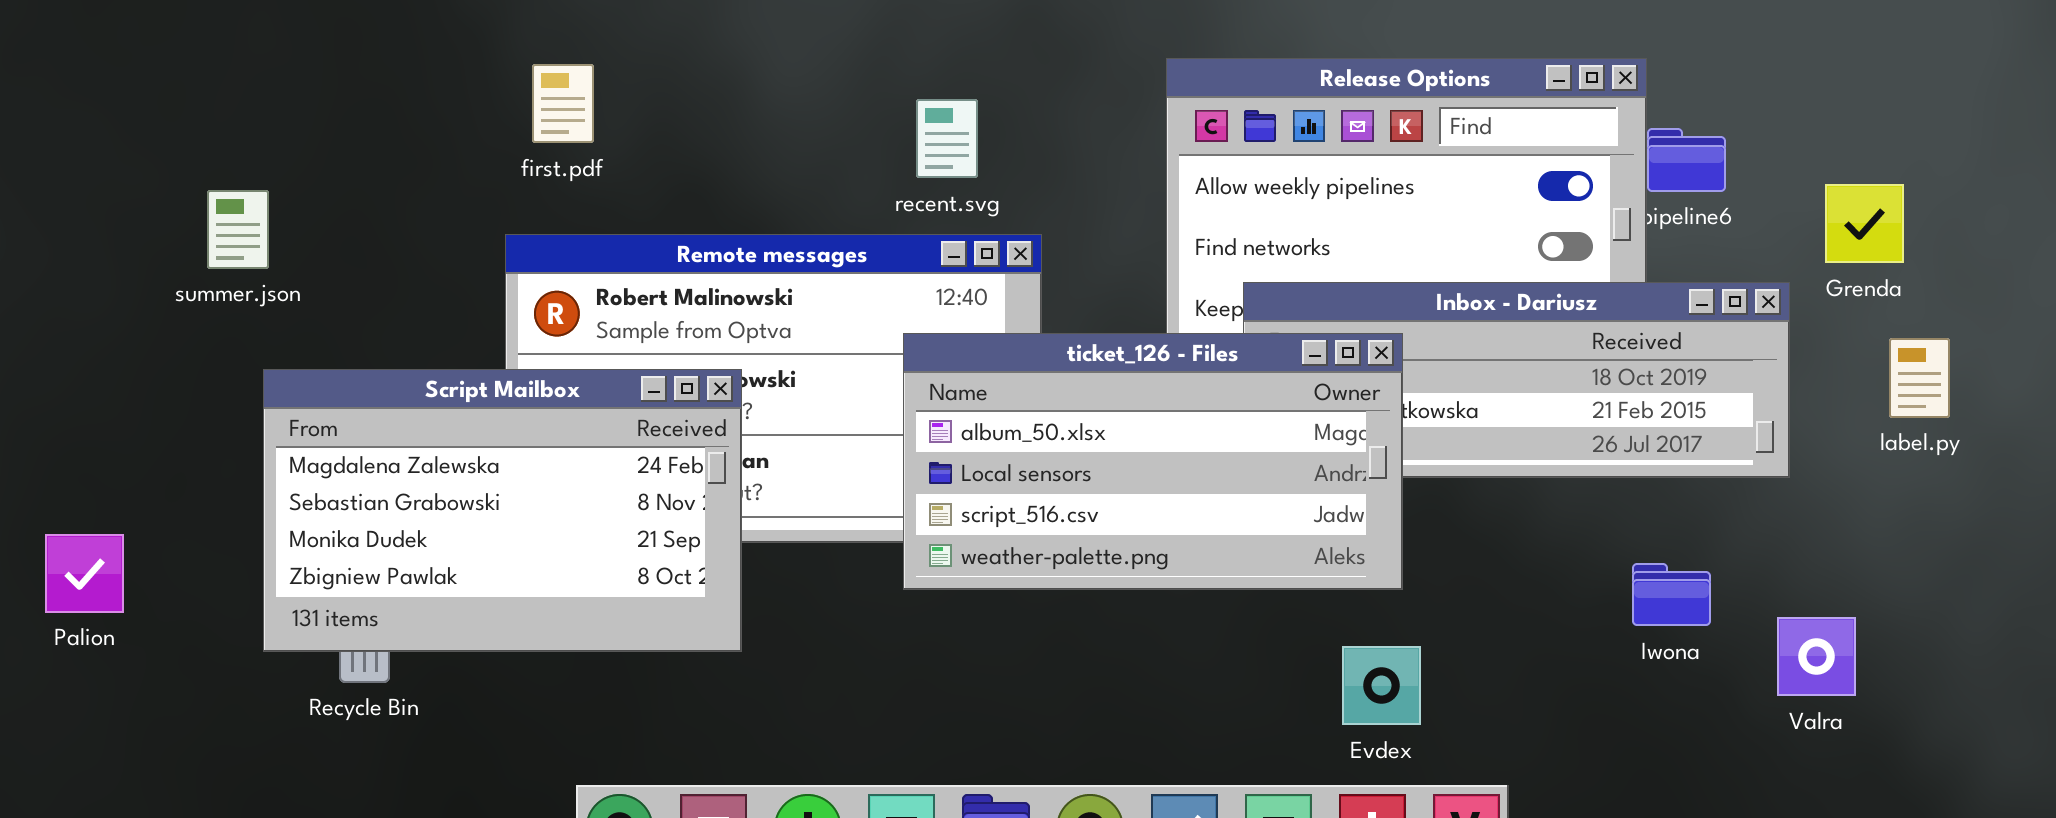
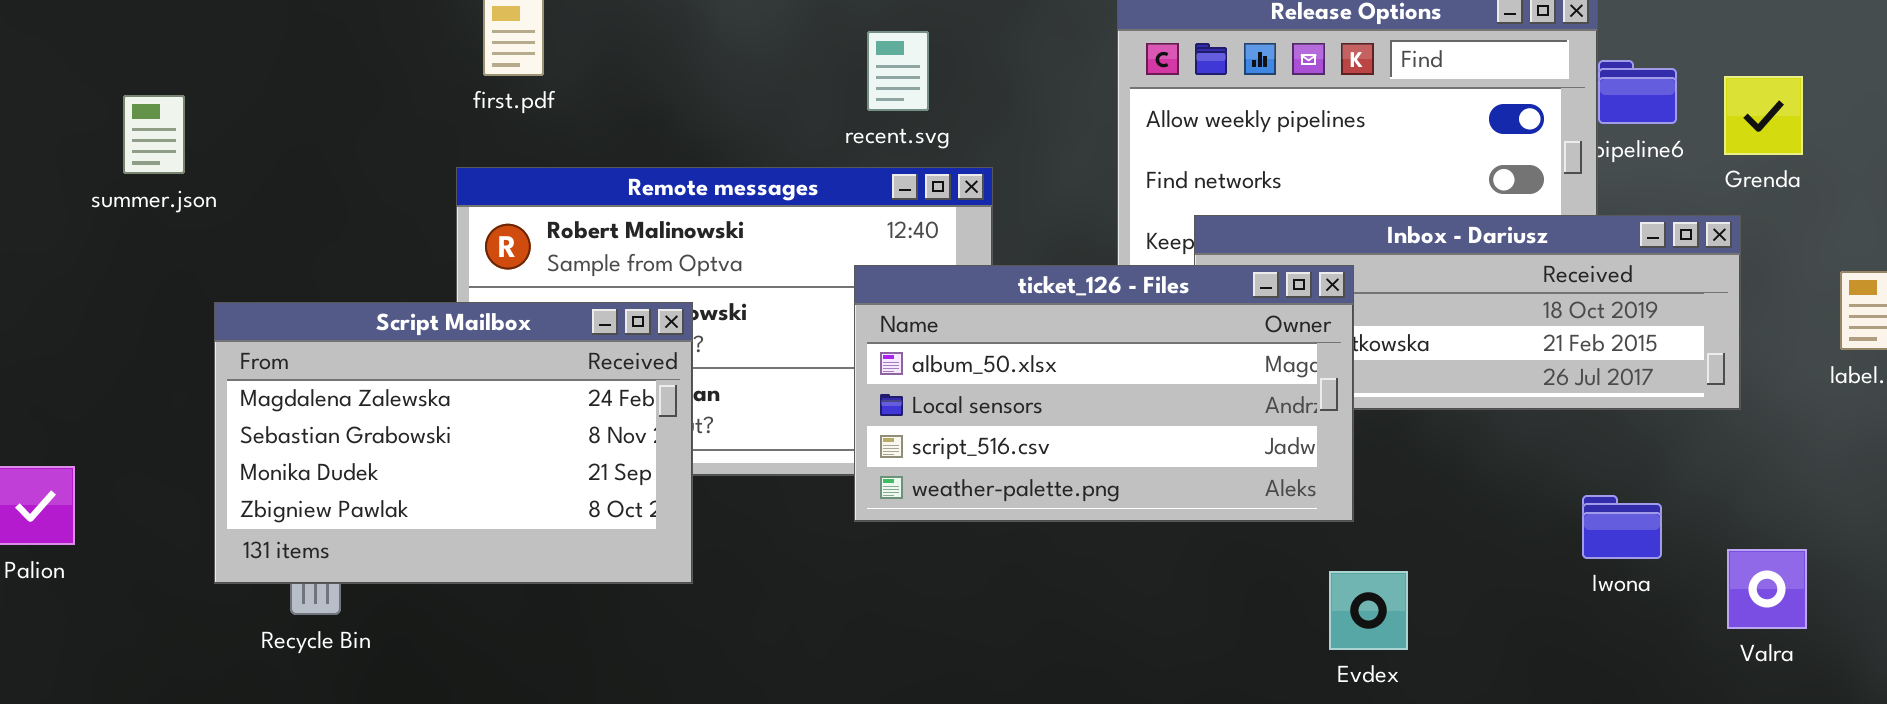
Grenda: [1825,184,1904,263] -> [1724,76,1803,155], moved
summer.json: [207,190,269,269] -> [123,95,185,174], moved
Evdex: [1342,646,1421,725] -> [1329,571,1408,650], moved

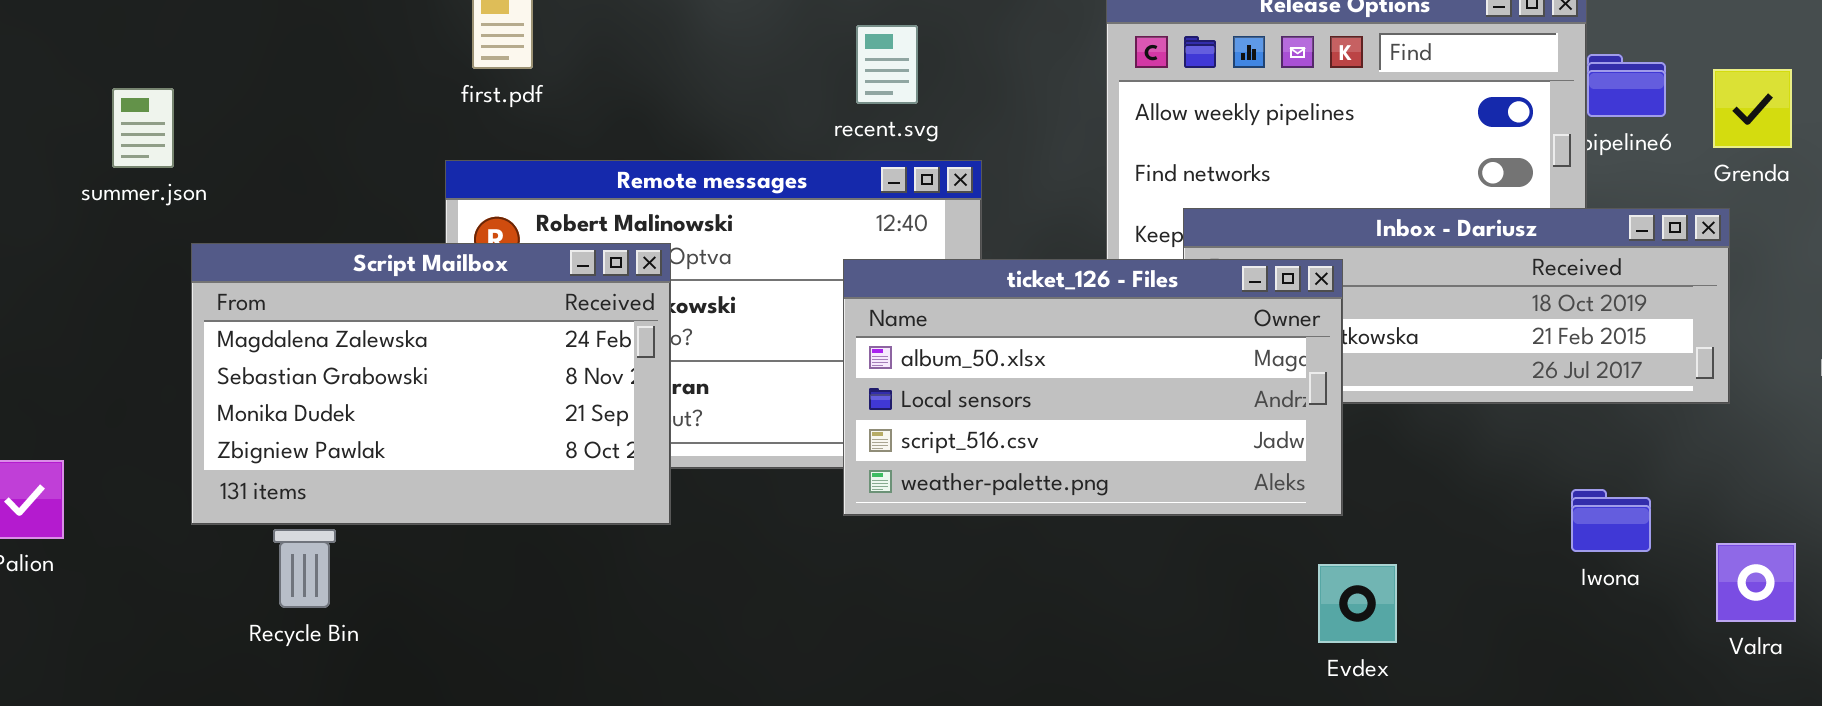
Script Mailbox: [214,302,693,584] -> [191,243,671,525], moved

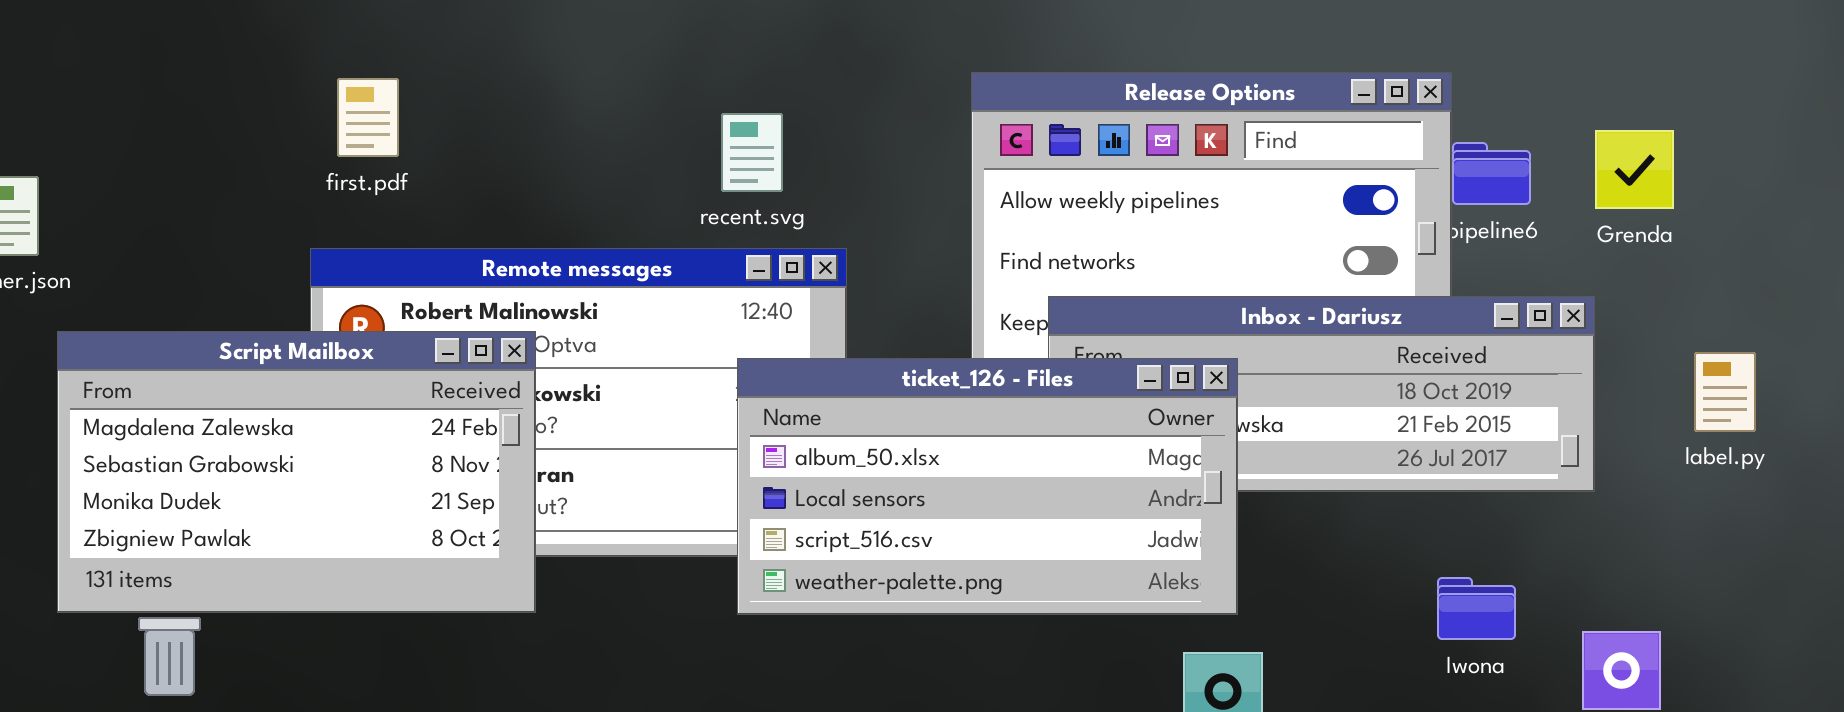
Grenda: [1713,69,1792,148] -> [1595,130,1674,209], moved
ticket_126 - Files: [843,259,1343,516] -> [737,358,1238,615], moved

